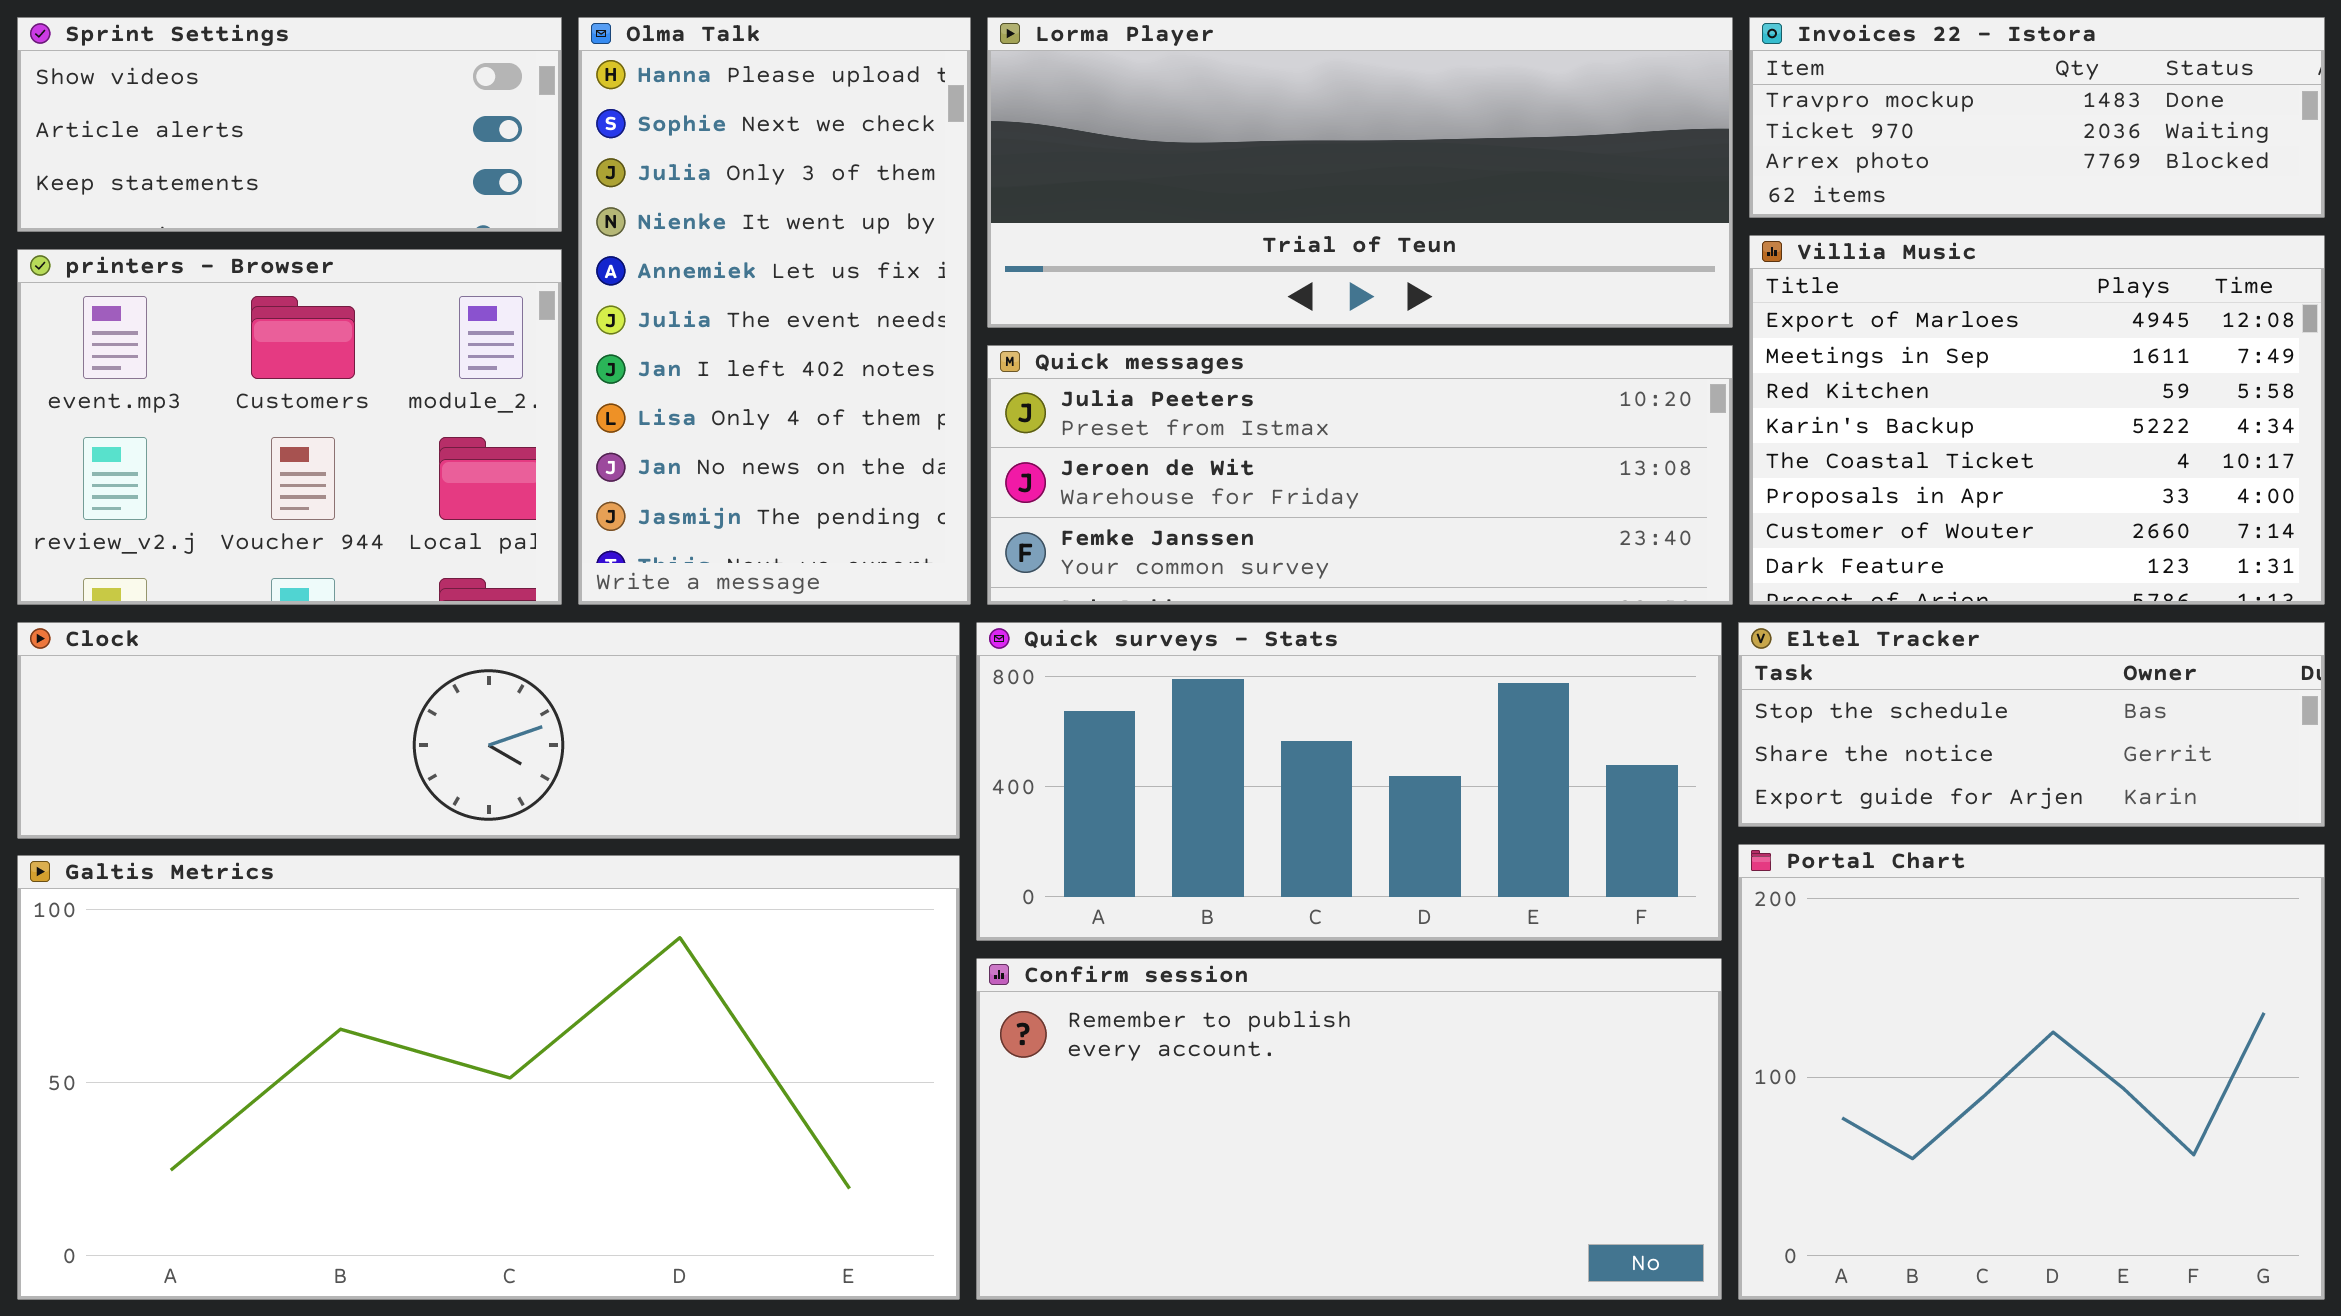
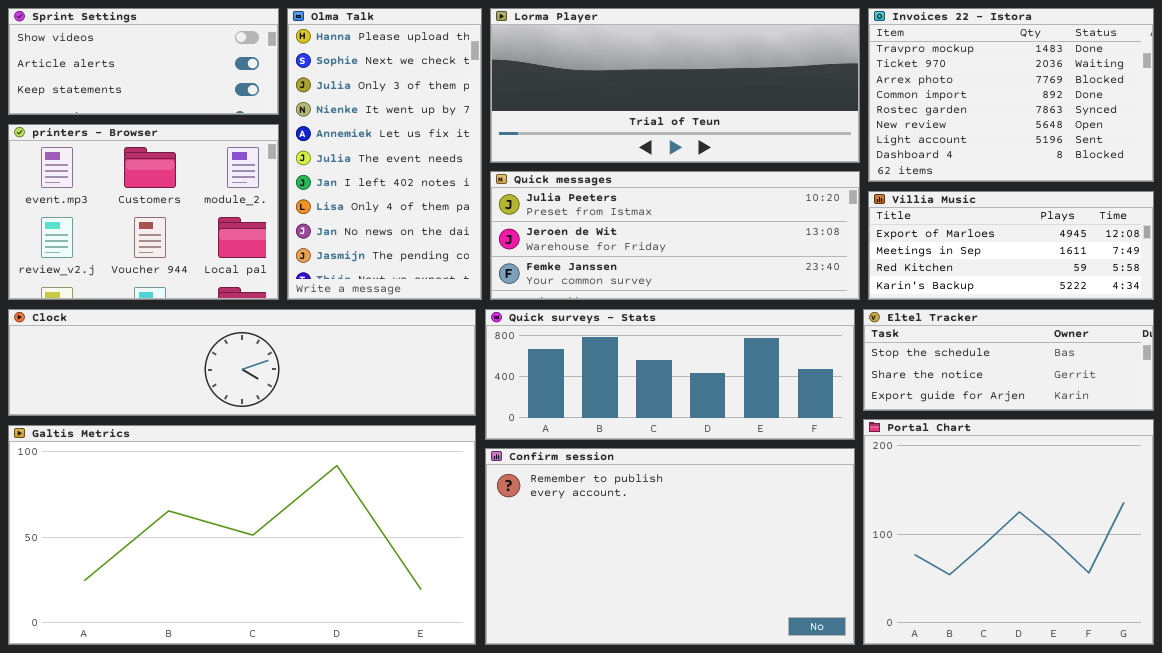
Invoices 22 - Istora: [1749,17,2325,218] -> [868,8,1154,182], resized
Villia Music: [1749,235,2325,605] -> [868,191,1154,300], resized
Quick surveys - Stats: [976,622,1722,941] -> [485,309,855,440], resized
Confirm session: [976,958,1722,1300] -> [485,448,855,645], resized

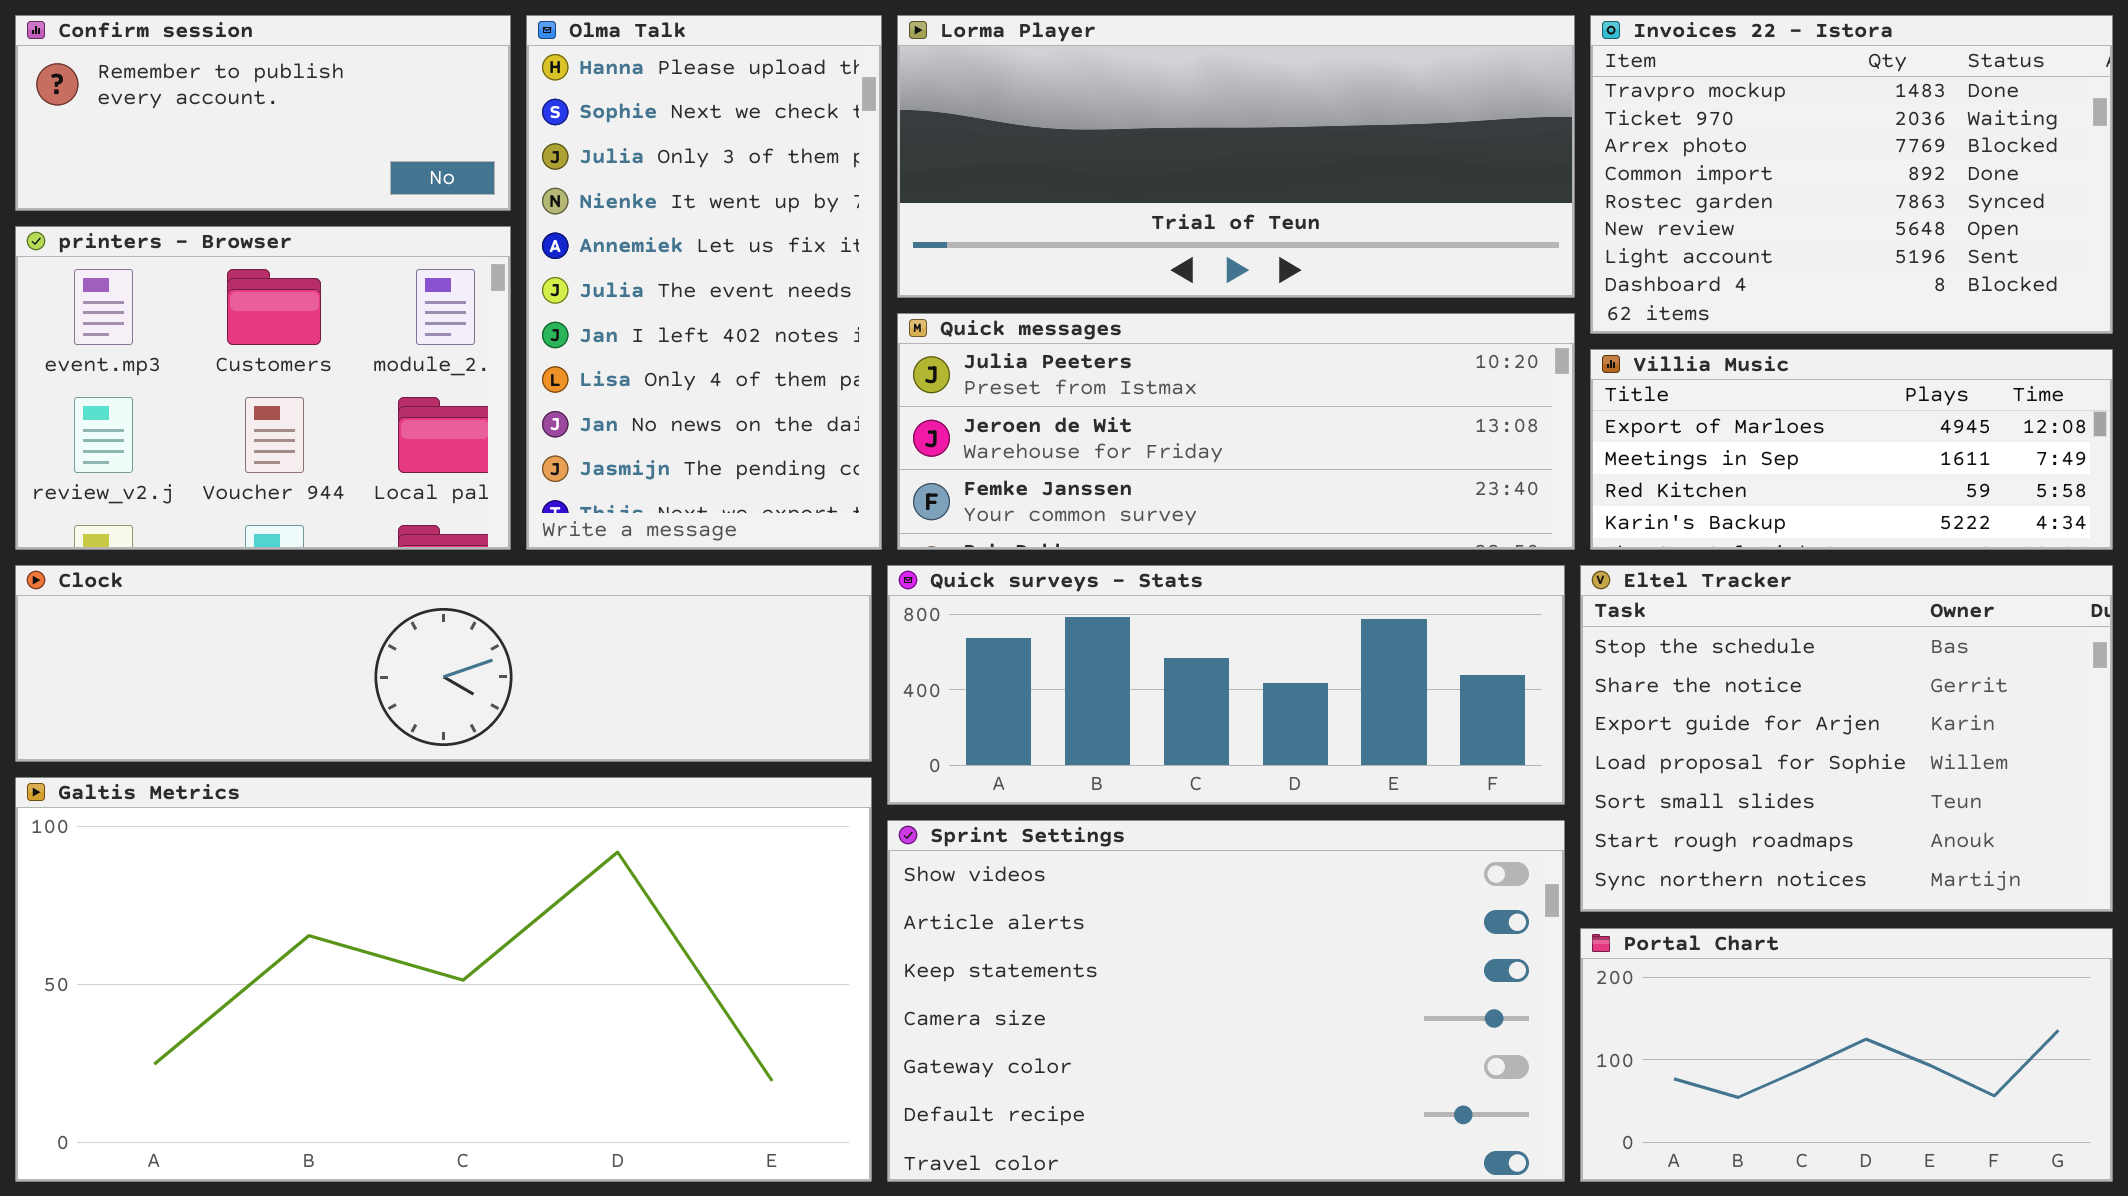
Sprint Settings: [8,8,279,115] -> [887,820,1565,1182], moved, resized
Eltel Tracker: [863,309,1154,411] -> [1580,565,2113,912], resized
Portal Chart: [863,419,1154,645] -> [1580,928,2113,1182], resized
Confirm session: [485,448,855,645] -> [15,15,511,211], moved, resized

